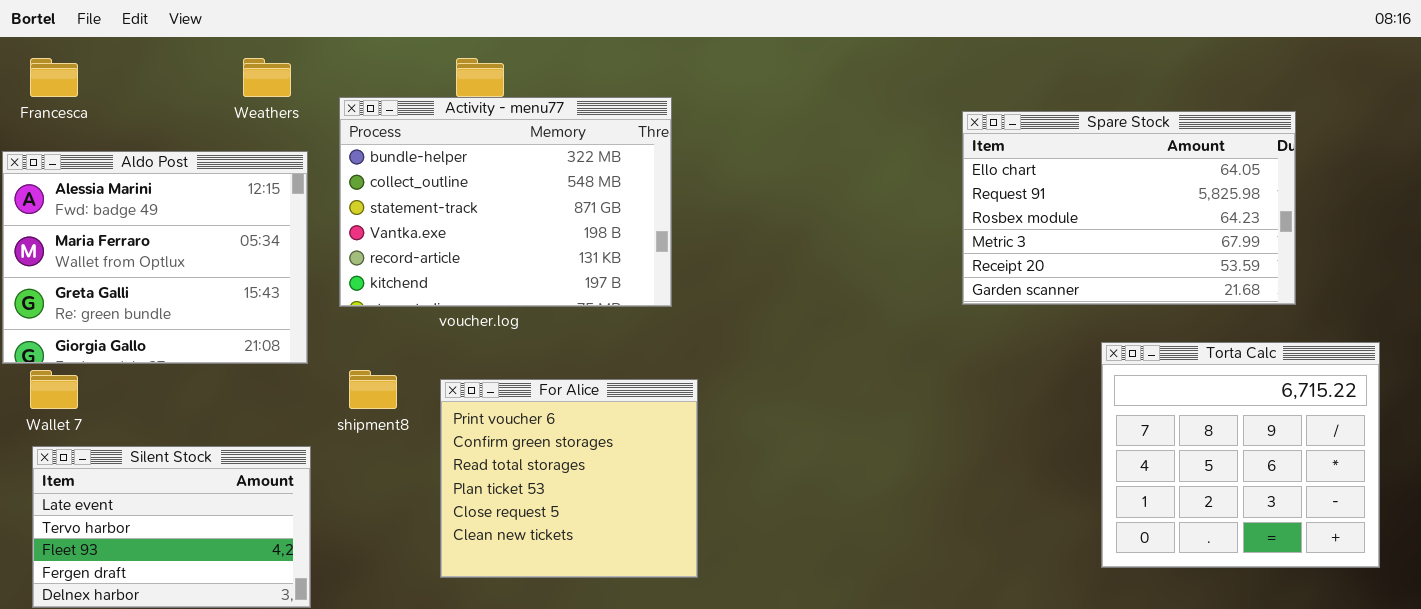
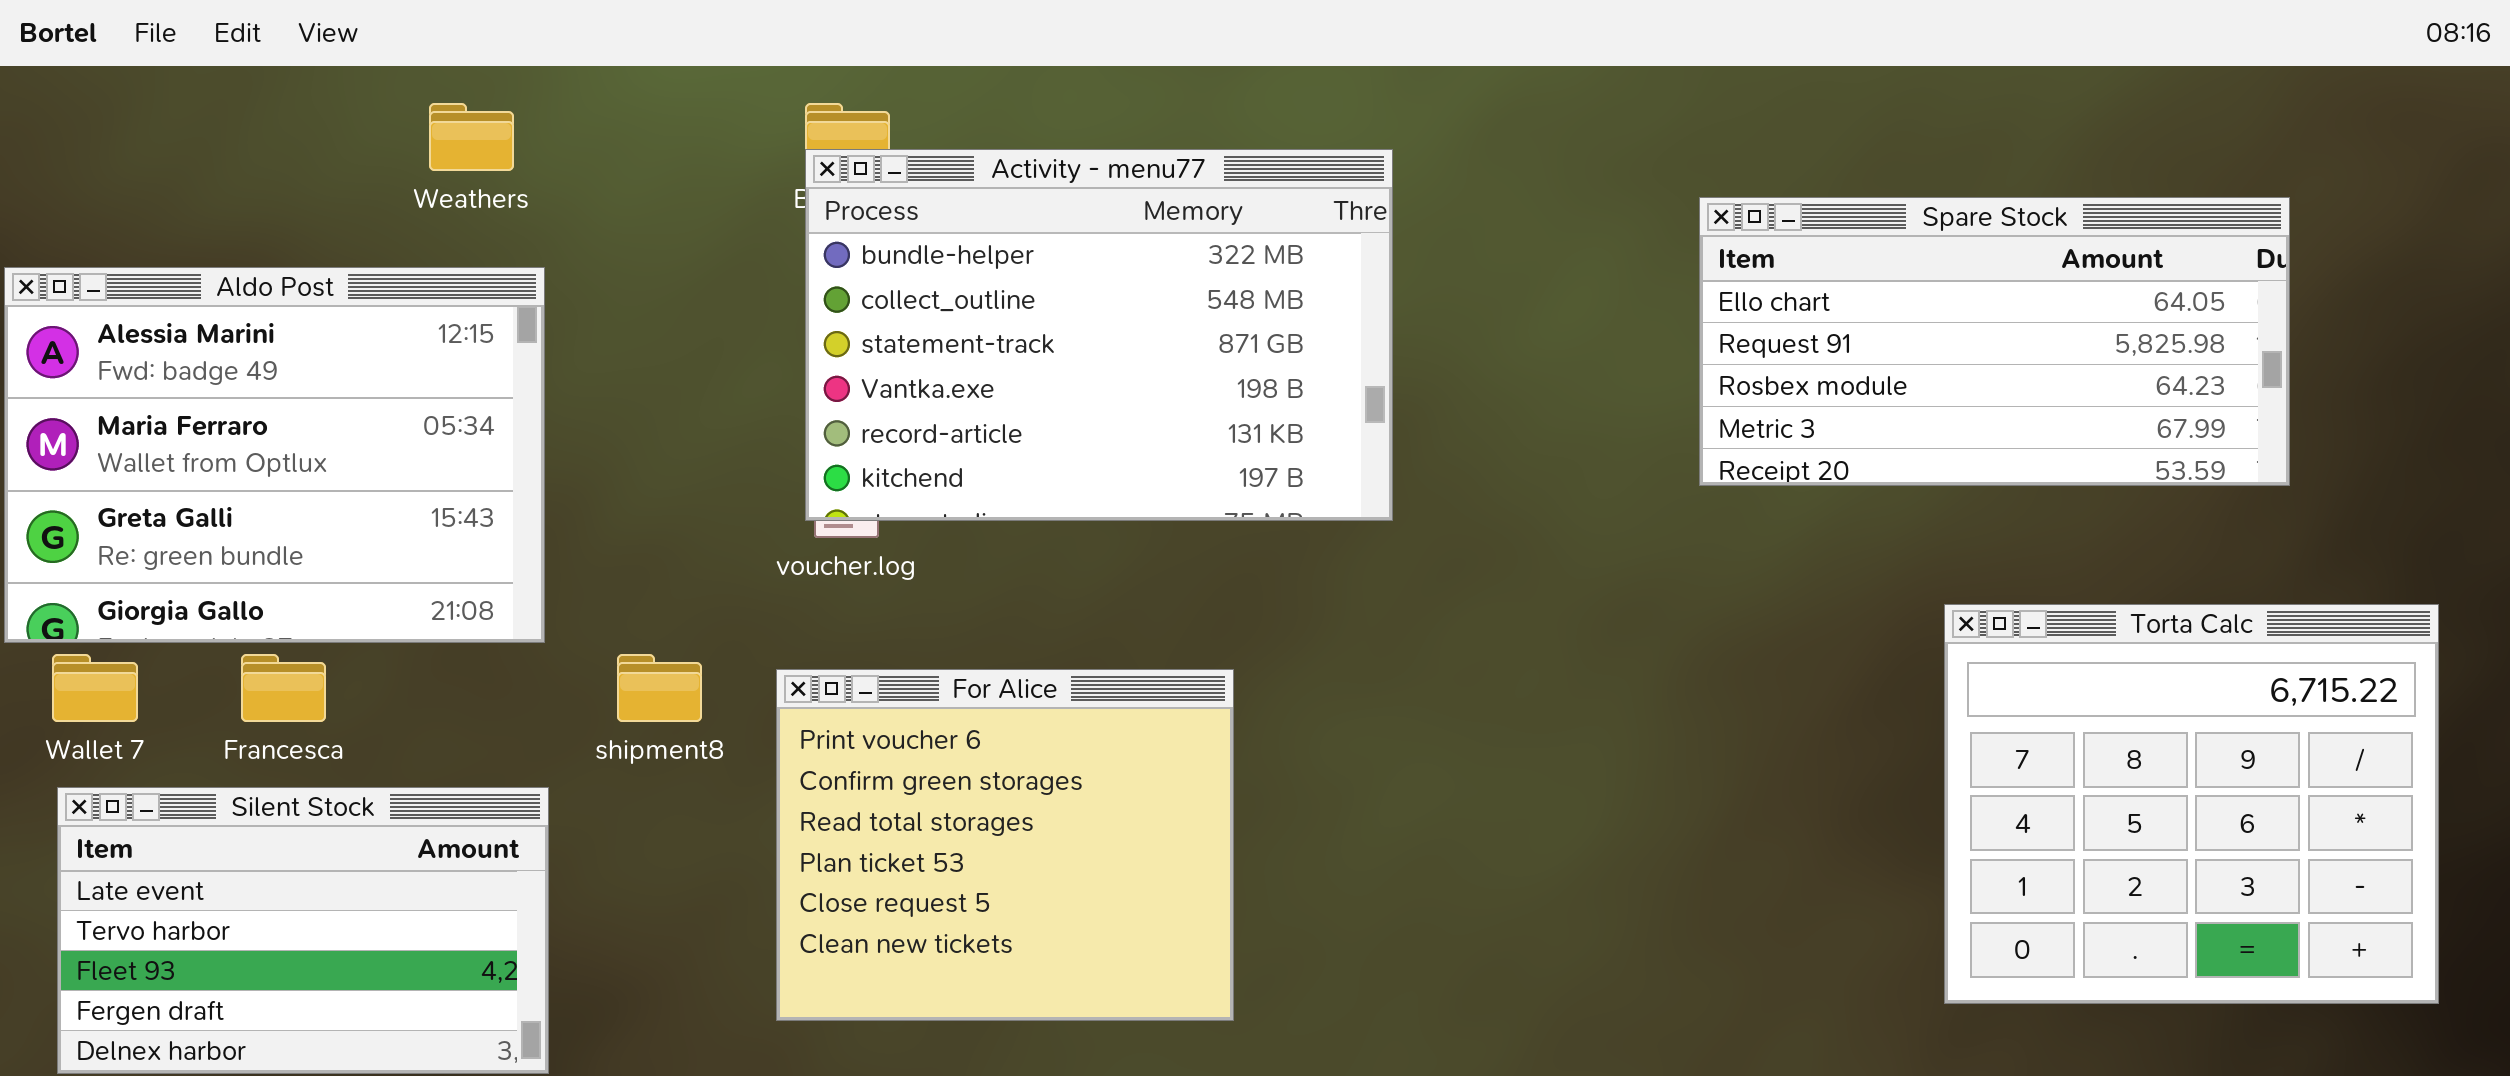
Francesca: [30,58,78,97] -> [241,654,326,722], moved
Activity - menu77: [339,97,672,307] -> [805,149,1393,521], moved
Spare Stock: [962,111,1296,305] -> [1699,197,2290,486], resized

